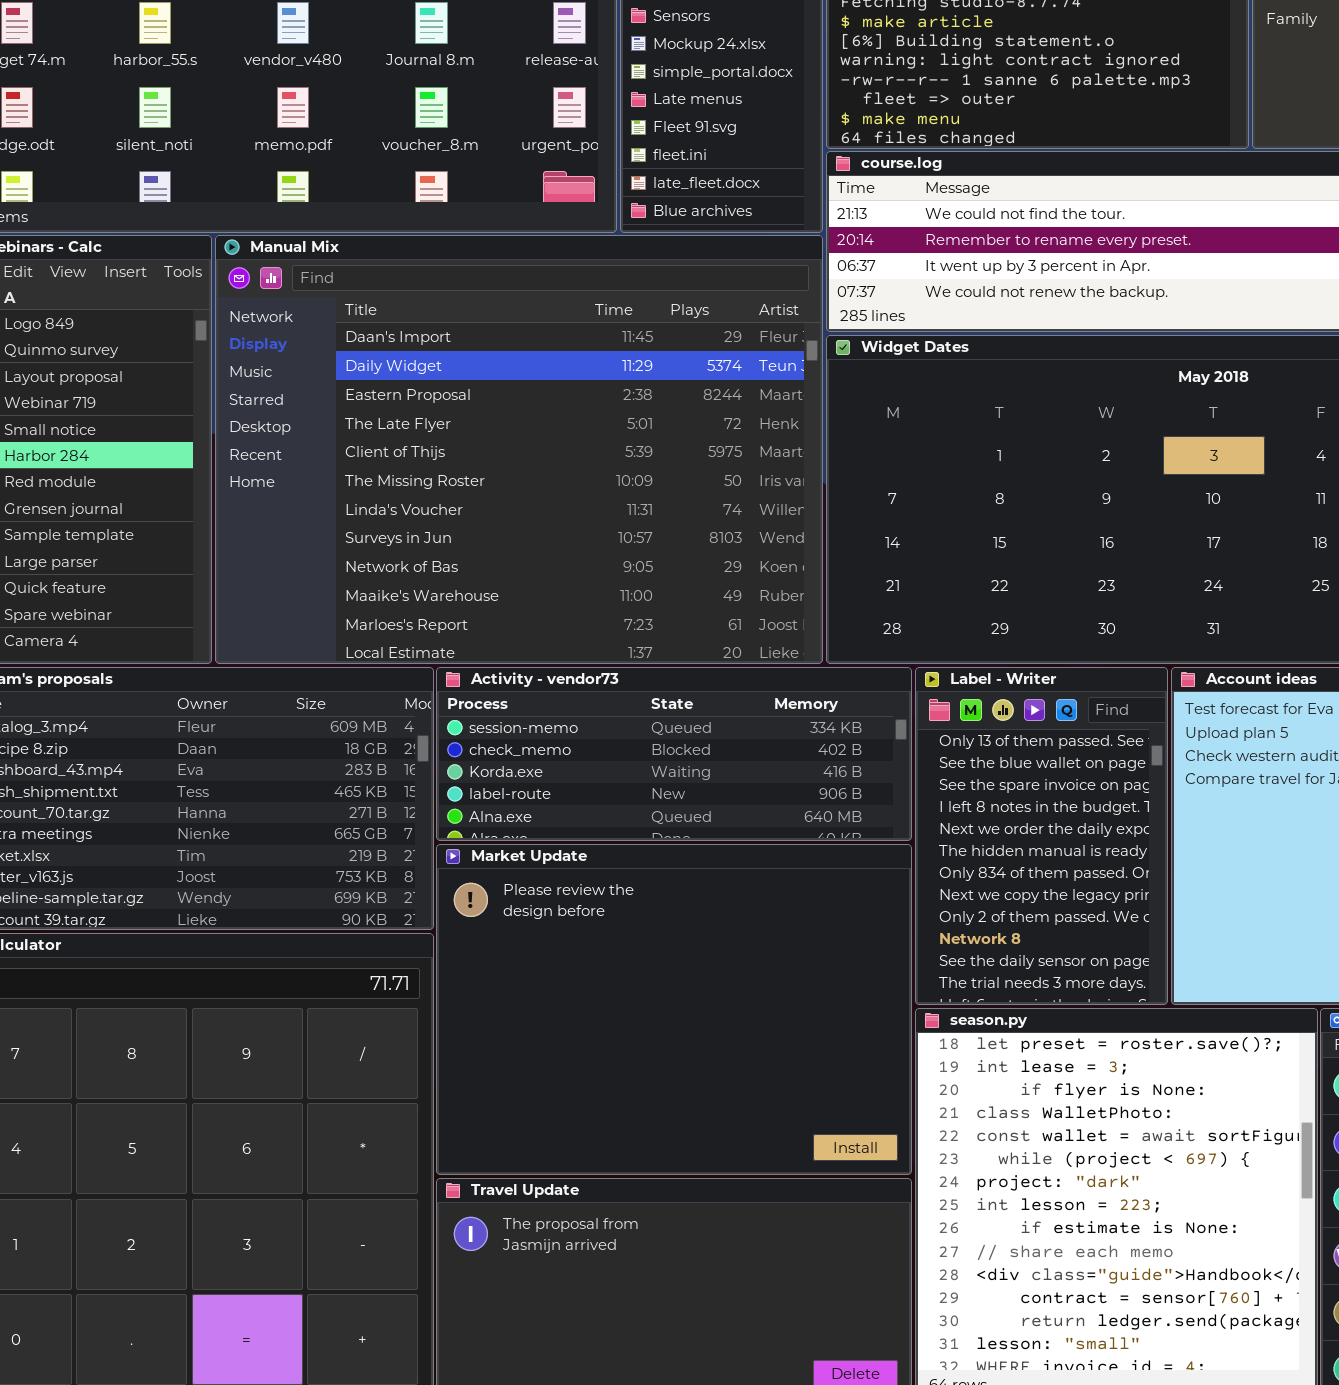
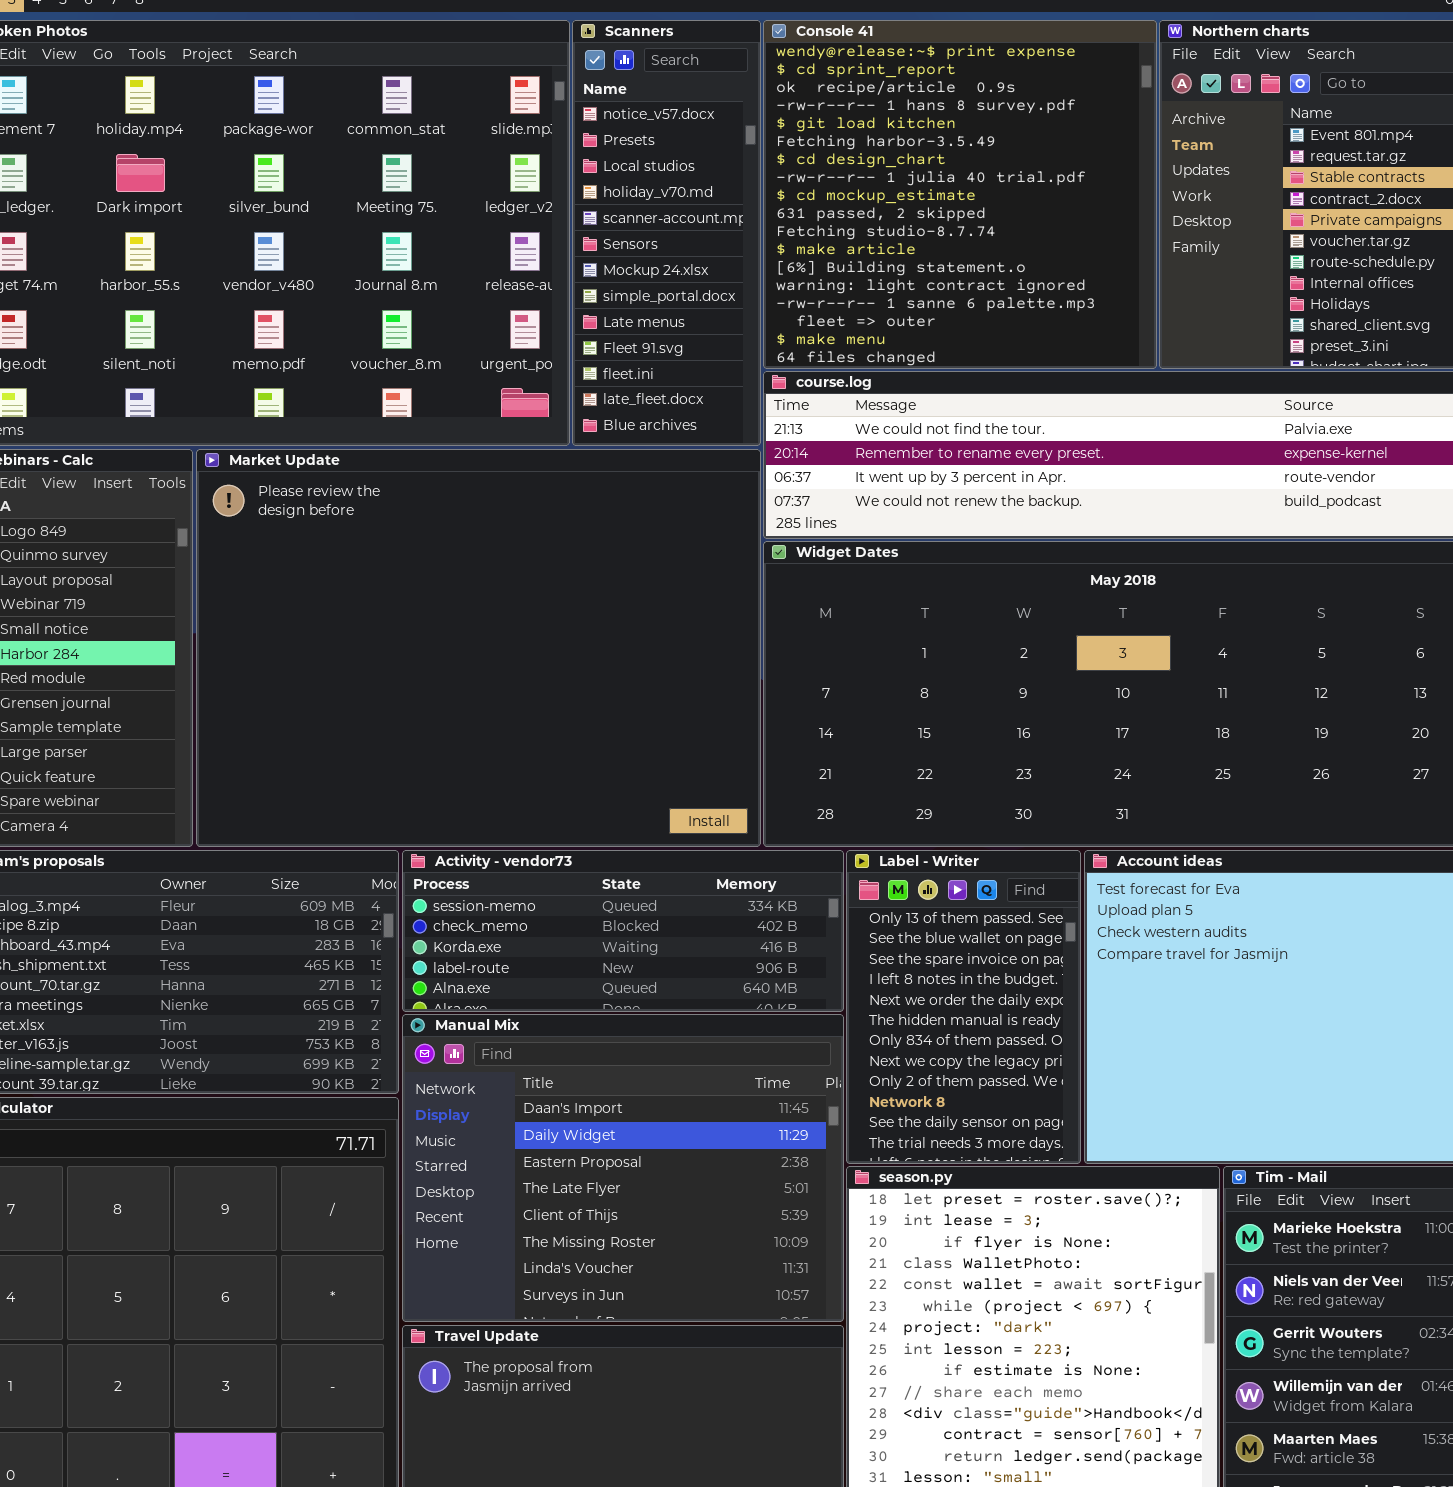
Manual Mix: [215,235,823,664] -> [402,1014,844,1322], moved, resized
Market Update: [436,844,912,1175] -> [196,449,761,847], moved, resized

